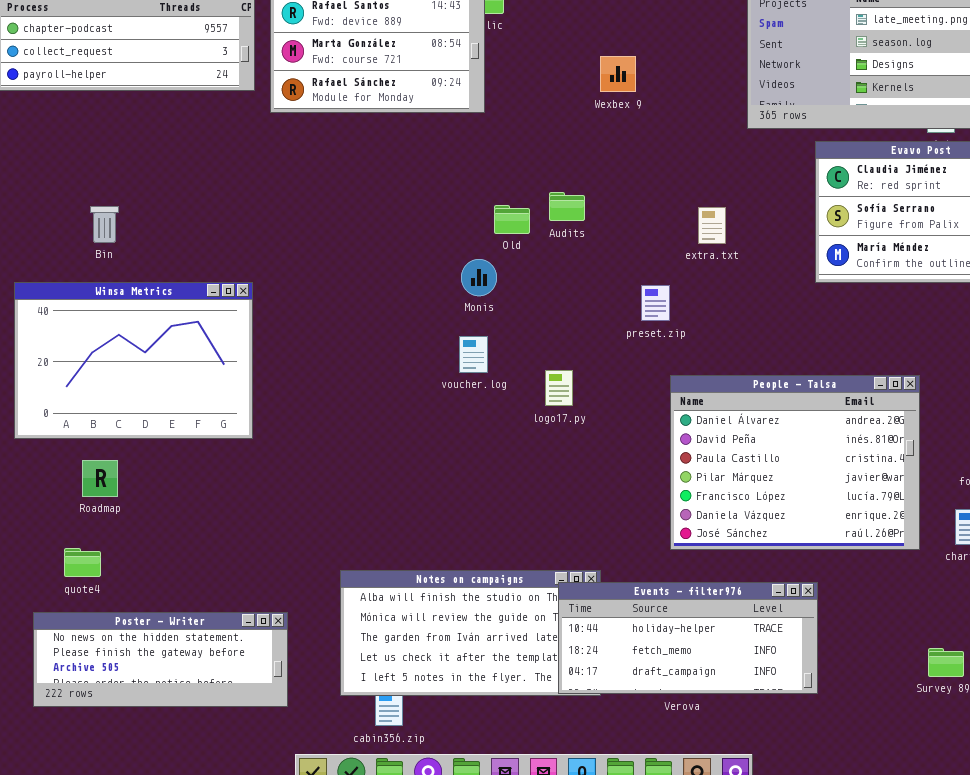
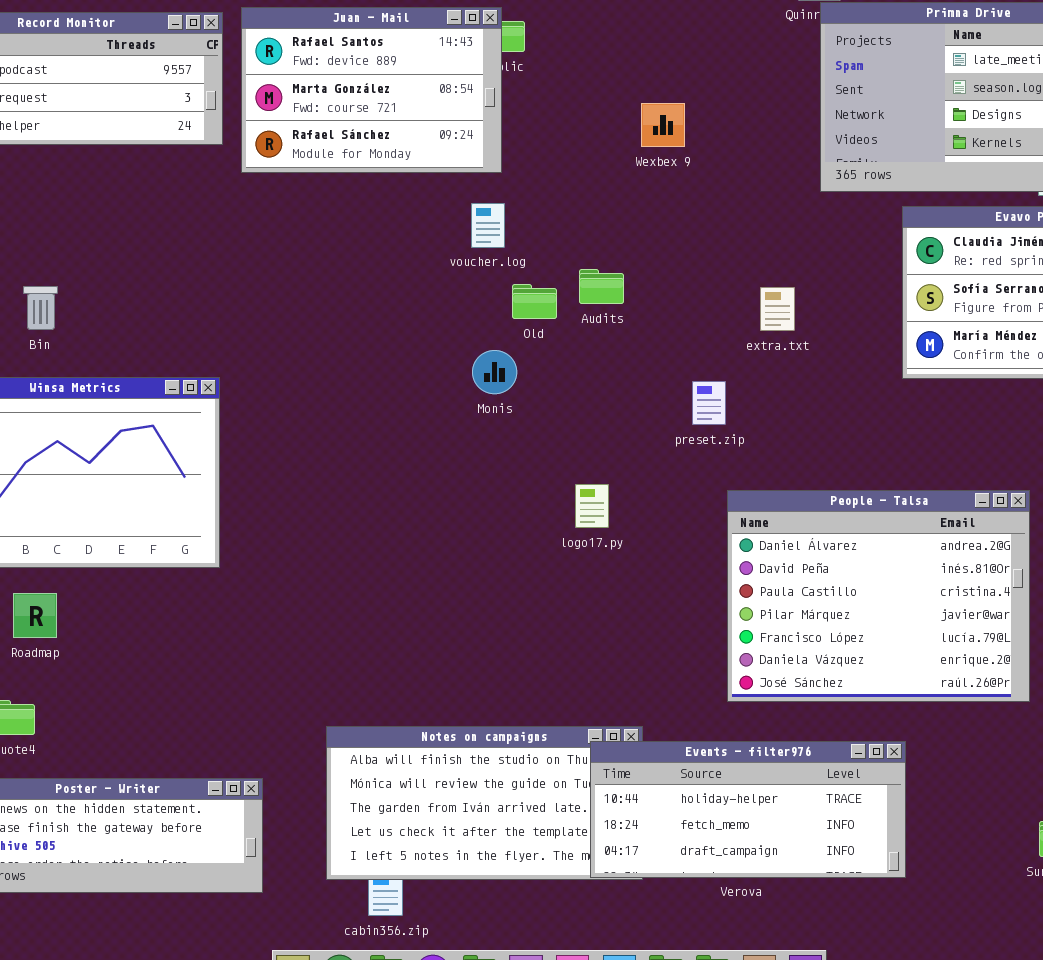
voucher.log: [459,336,488,373] -> [471,203,505,248], moved

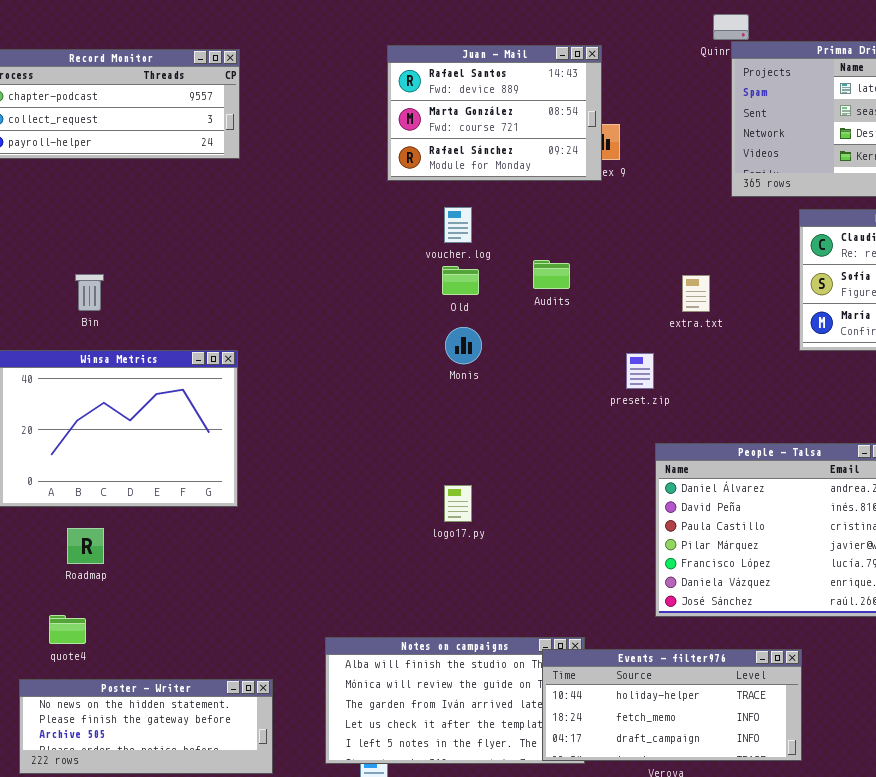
Juan - Mail: [241,7,502,173] -> [387,45,602,181], moved
Old: [512,284,557,319] -> [442,266,479,295], moved
logo17.py: [575,484,609,528] -> [444,485,472,522], moved

